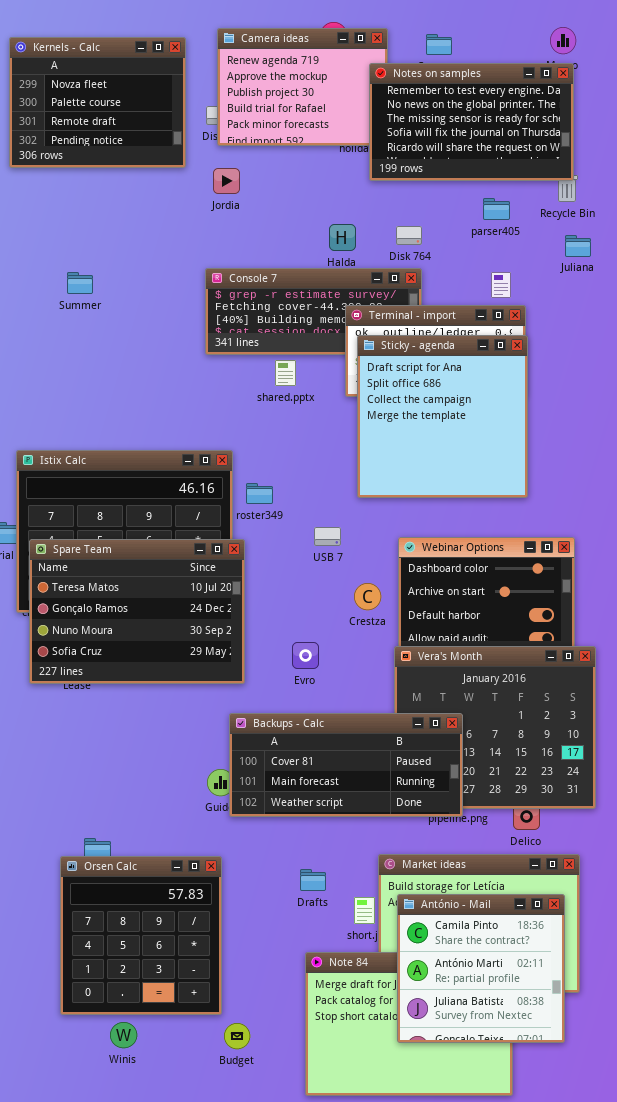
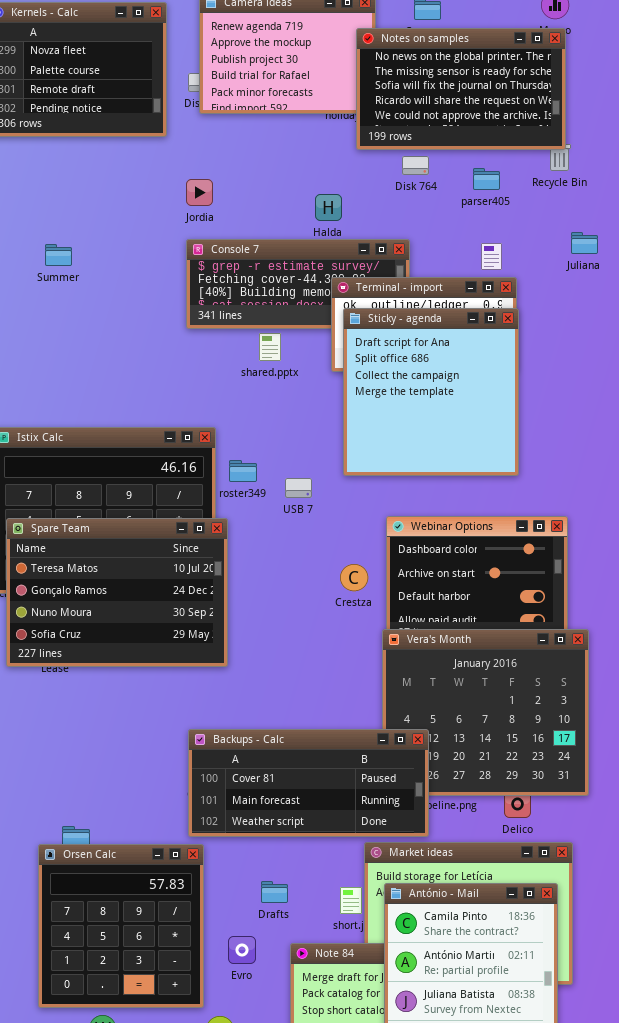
Notes on samples: [369,63,574,181] -> [356,28,566,150], scrolled down 1 row
Jordia: [213,168,240,194] -> [186,179,213,206], moved
Disk 764: [396,226,422,245] -> [402,156,429,175], moved
Juliana: [565,235,591,257] -> [571,232,598,254], moved
USB 7: [314,527,341,546] -> [285,478,312,498], moved
Evro: [292,642,319,669] -> [228,936,256,964], moved
Backups - Calc: [229,713,463,817] -> [188,729,429,837], moved
Drafts: [300,869,326,891] -> [261,881,288,903], moved

